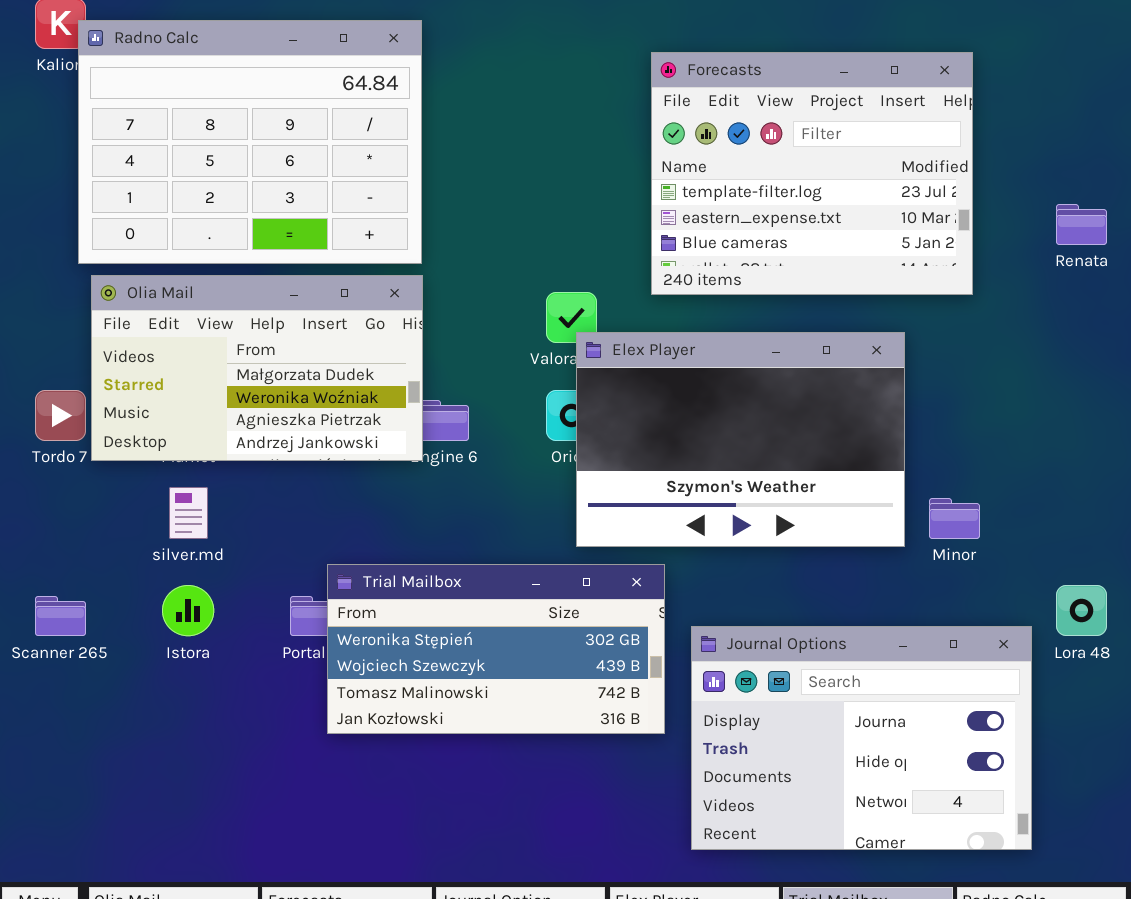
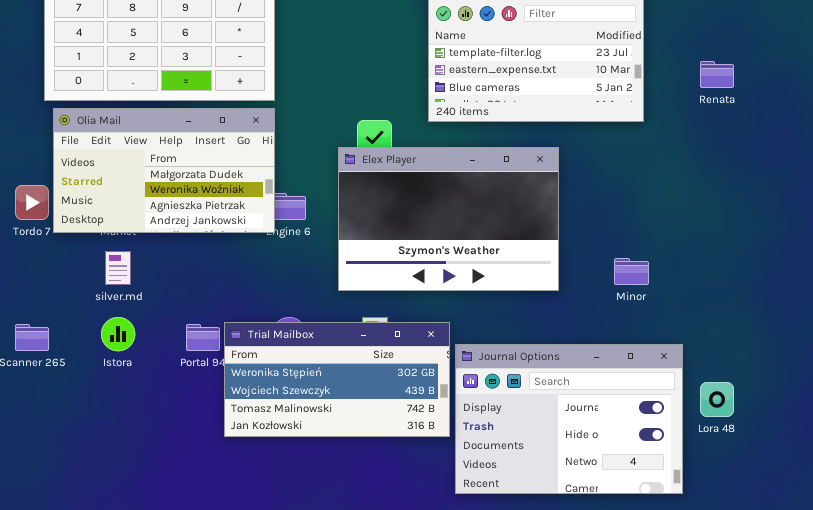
Elex Player: [576,332,905,547] -> [338,147,559,291], moved
Trial Mailbox: [327,564,665,734] -> [224,322,450,437], moved
Lora 48: [1056,585,1107,636] -> [700,382,734,417], moved

